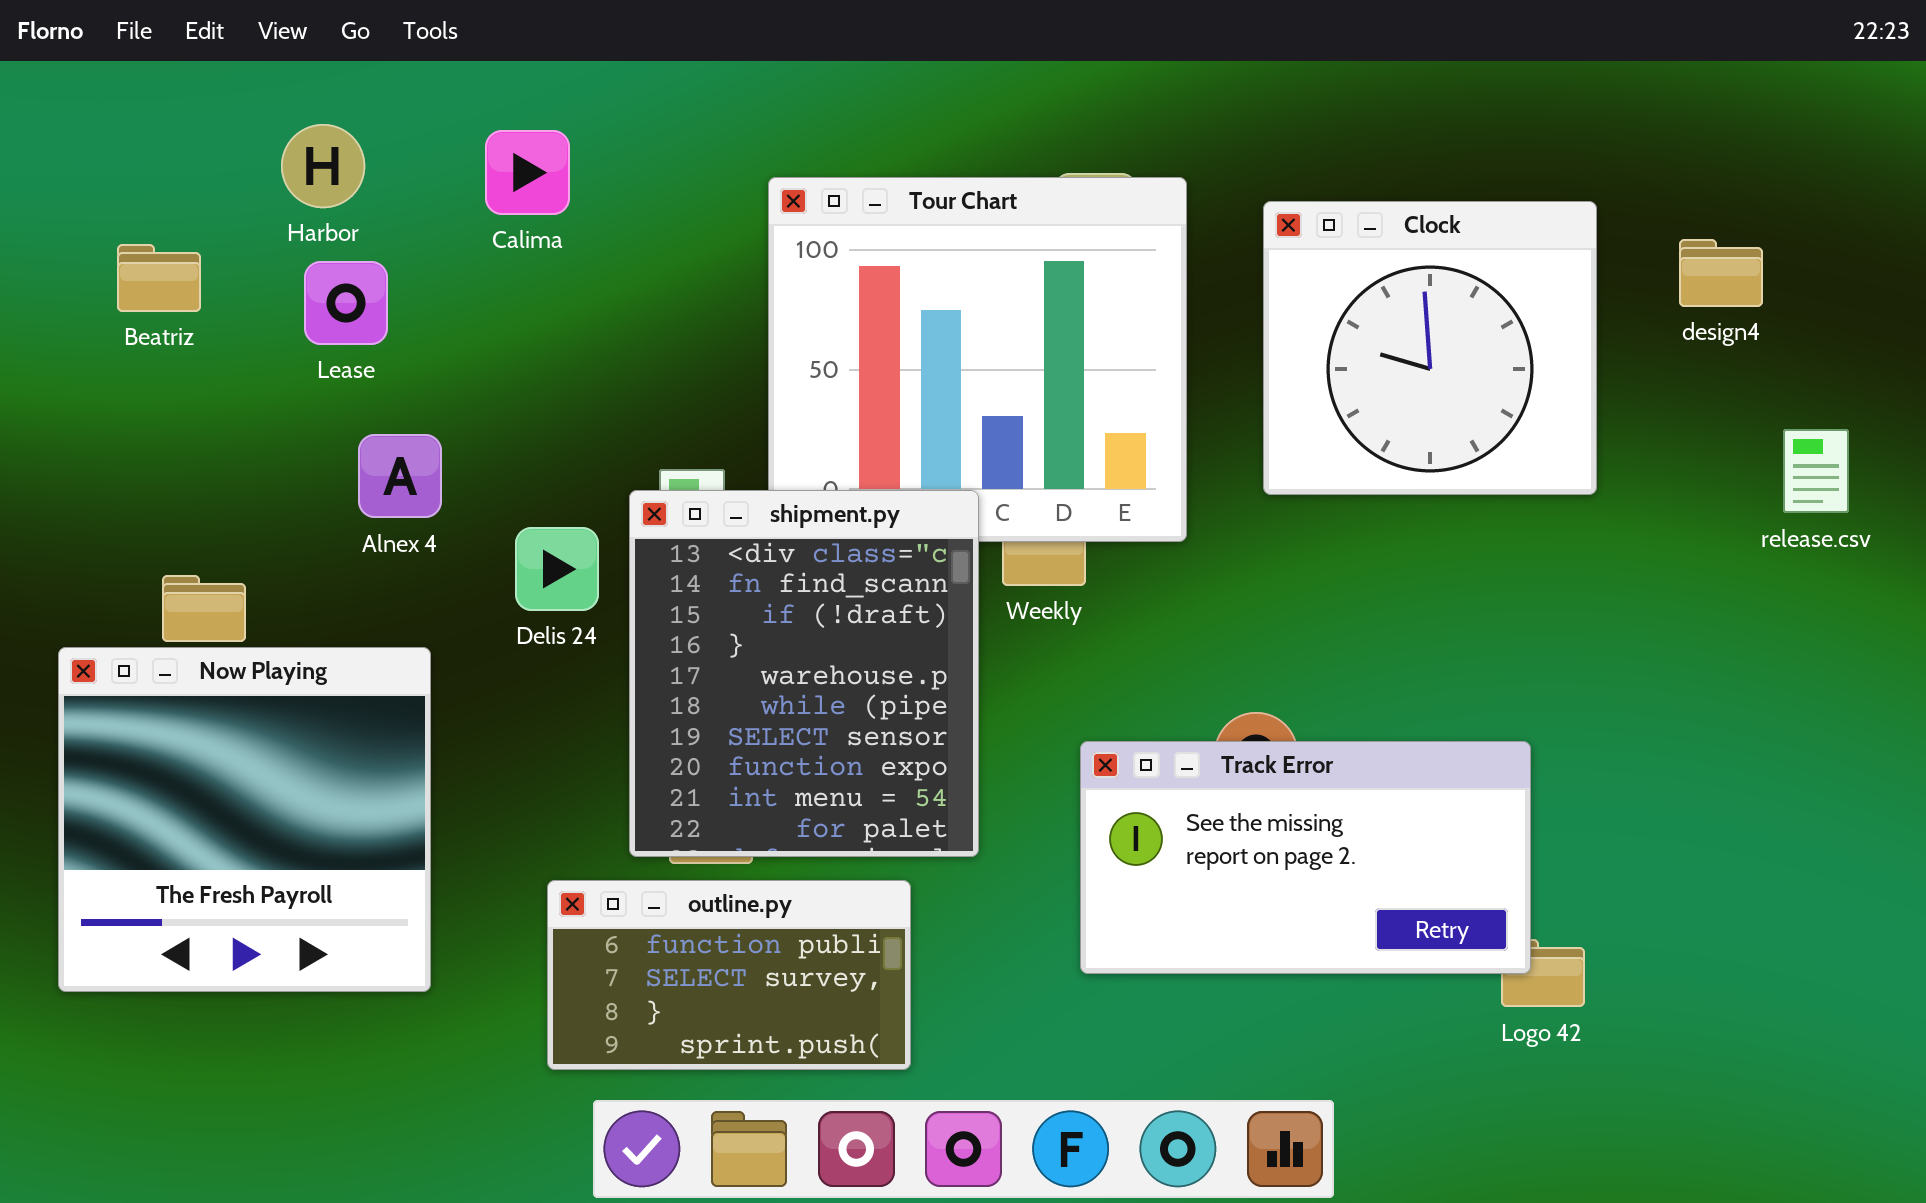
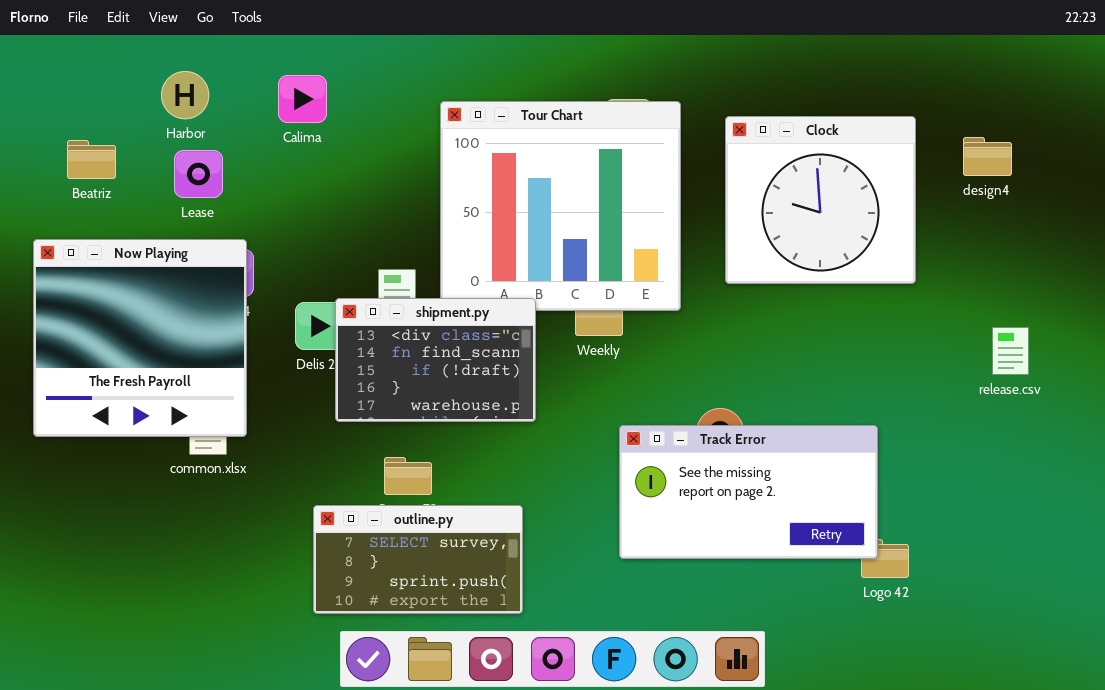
release.csv: [1783,429,1849,513] -> [992,327,1029,375], moved
shipment.py: [629,490,979,857] -> [335,298,536,422], moved, resized
Now Playing: [58,647,431,992] -> [33,239,247,437], moved
outline.py: [547,880,911,1070] -> [313,505,523,614], scrolled down 1 row

